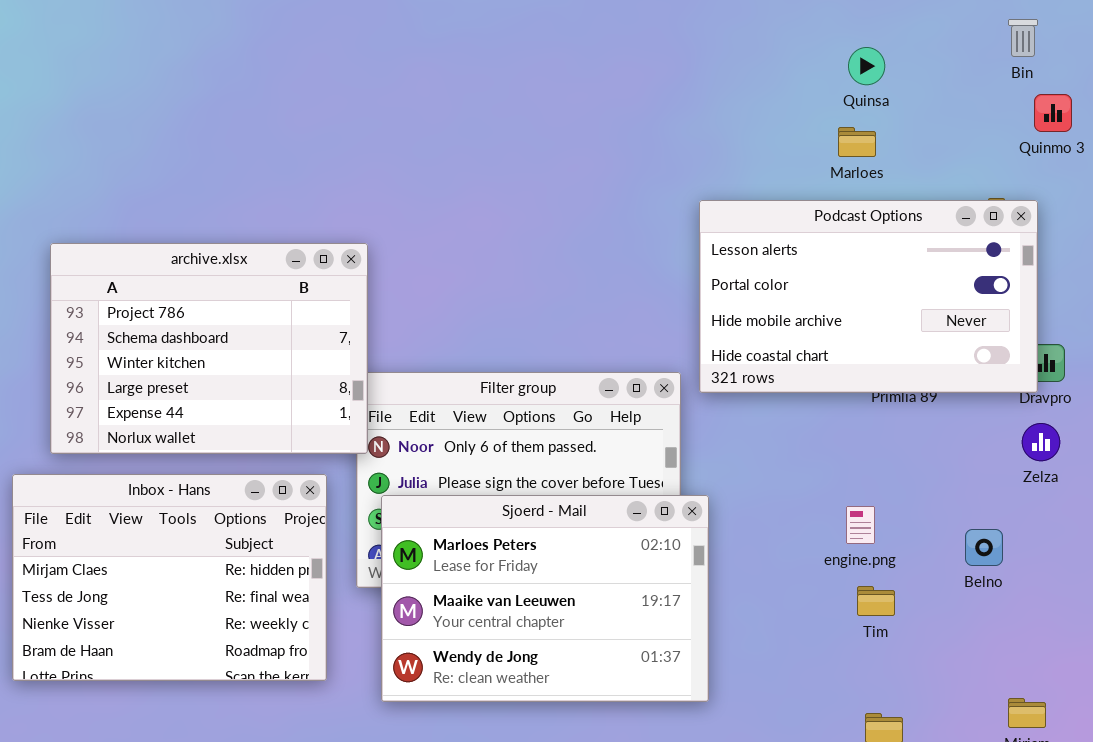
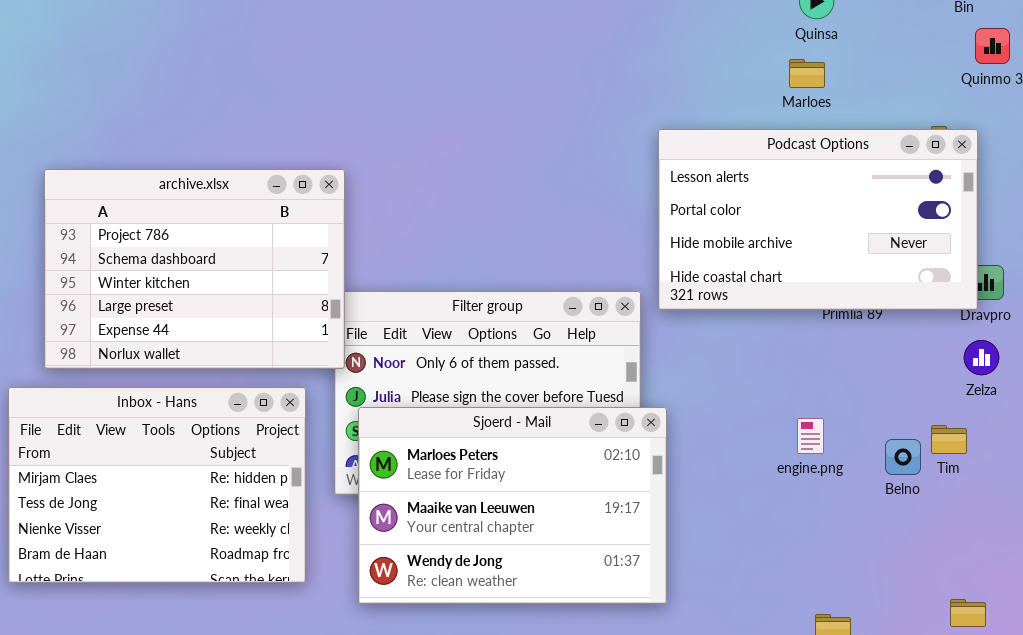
Belno: [965,529,1003,566] -> [885,439,921,475], moved
Tim: [857,586,895,616] -> [931,425,967,454], moved

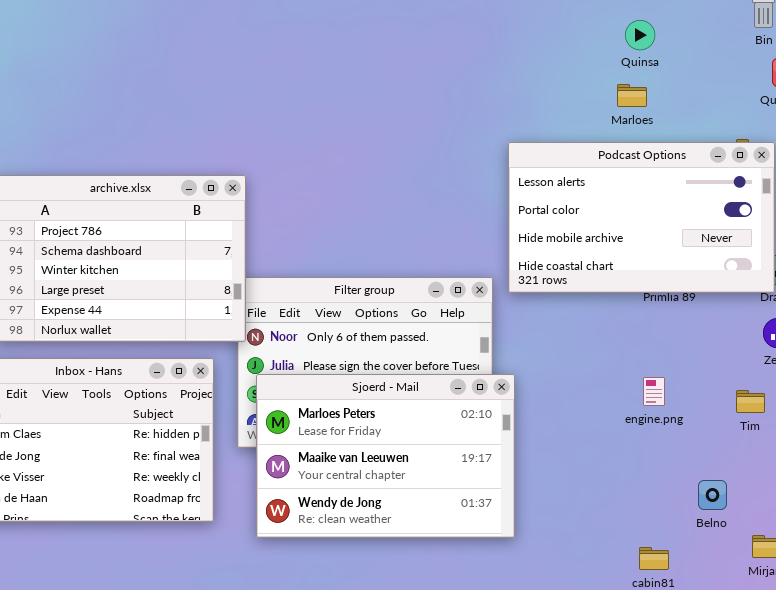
engine.png: [797,418,824,454] -> [643,377,665,406], moved
Belno: [885,439,921,475] -> [698,480,727,510], moved

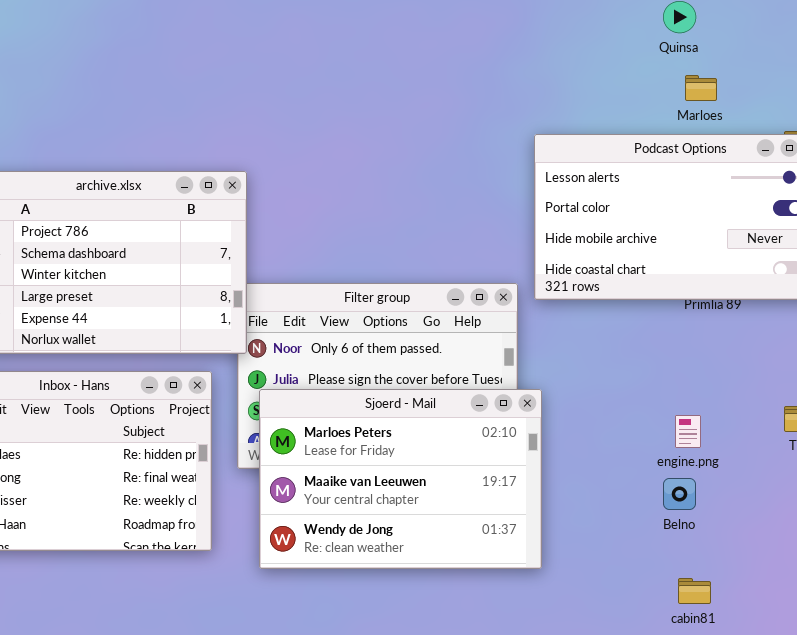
Marloes: [617,84,647,107] -> [685,75,717,101], moved
engine.png: [643,377,665,406] -> [675,415,701,448], moved
Belno: [698,480,727,510] -> [663,478,696,510], moved

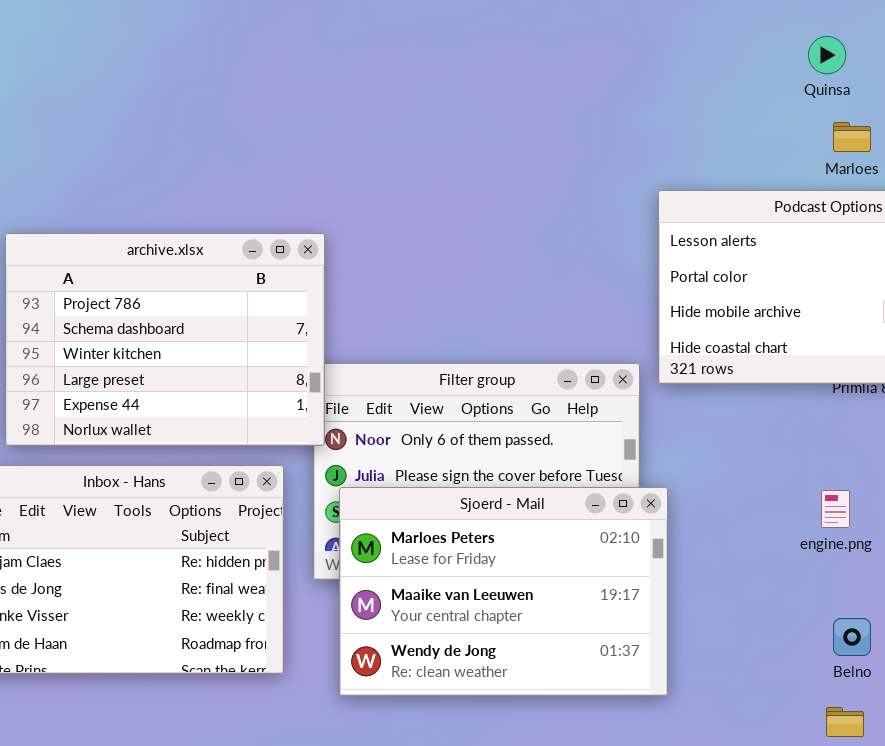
engine.png: [675,415,701,448] -> [821,490,850,528], moved
Belno: [663,478,696,510] -> [833,618,871,656], moved

